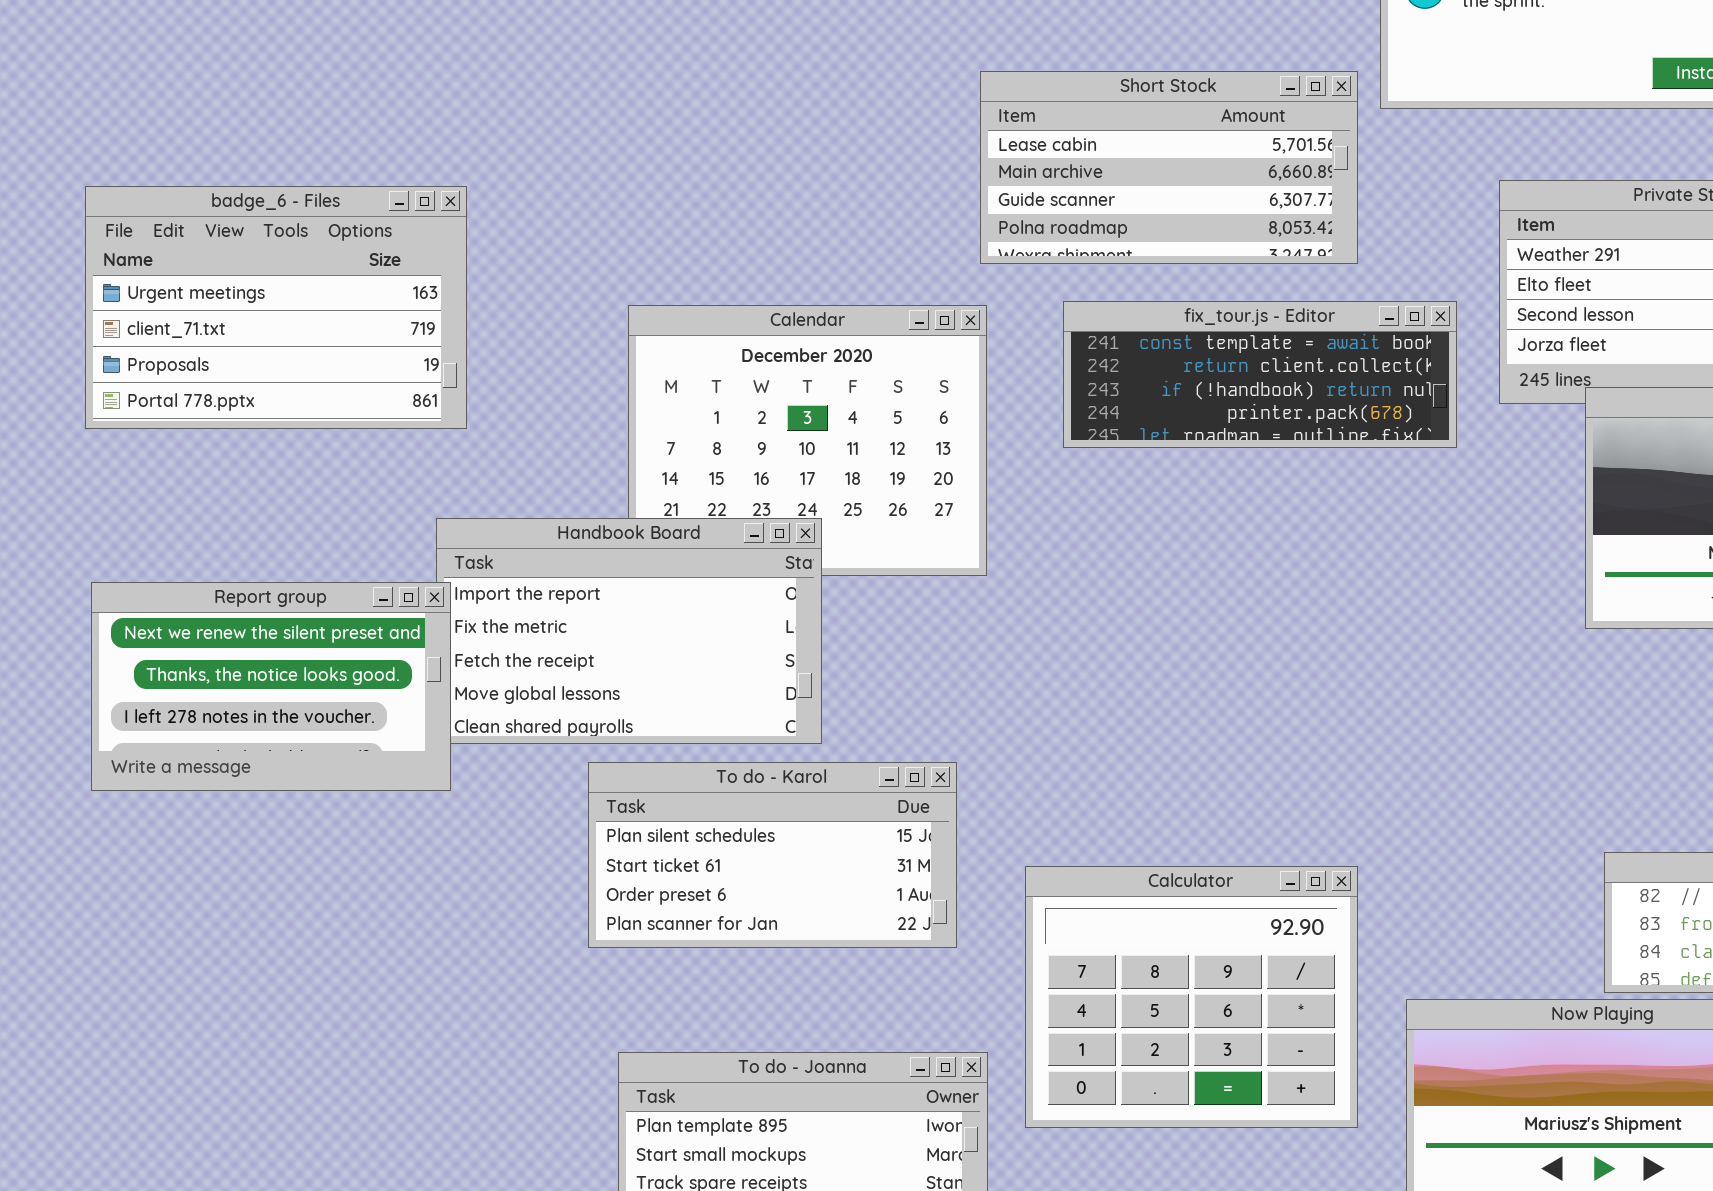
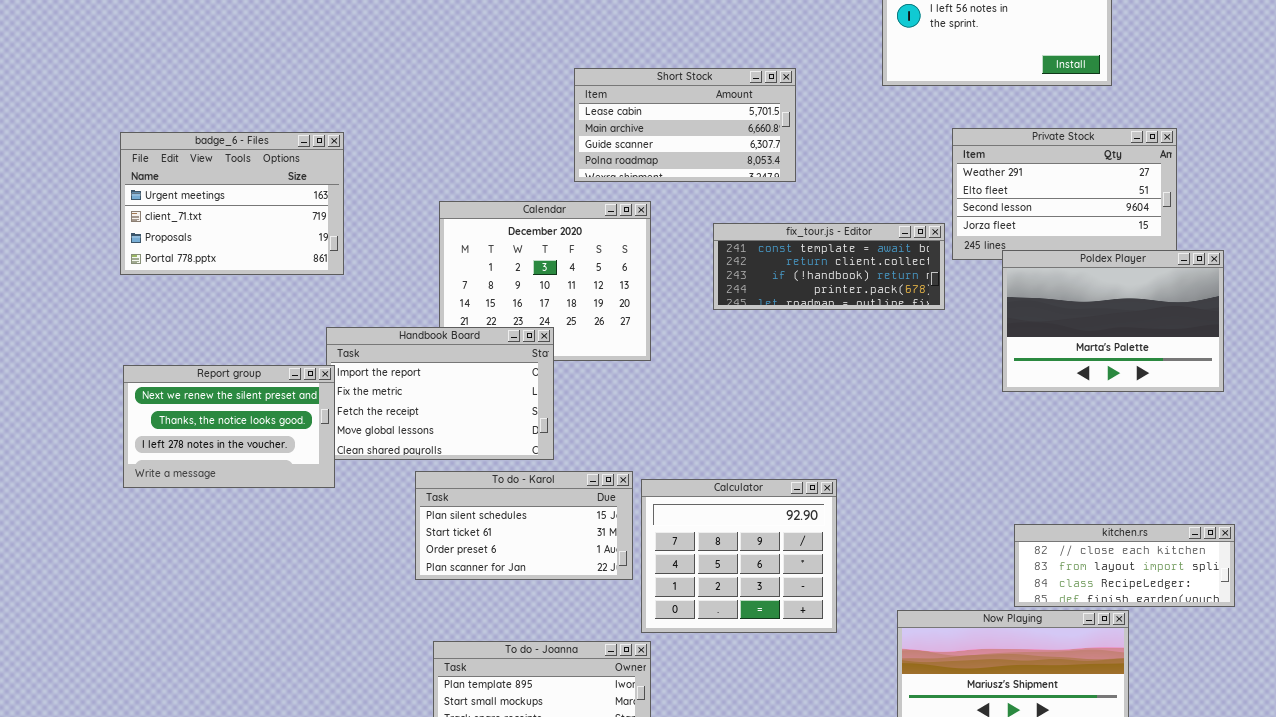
Short Stock: [980,71,1358,264] -> [574,68,796,182], moved
fix_tour.js - Editor: [1063,301,1457,448] -> [713,223,945,310], moved
Calculator: [1025,866,1358,1128] -> [641,479,837,633], moved

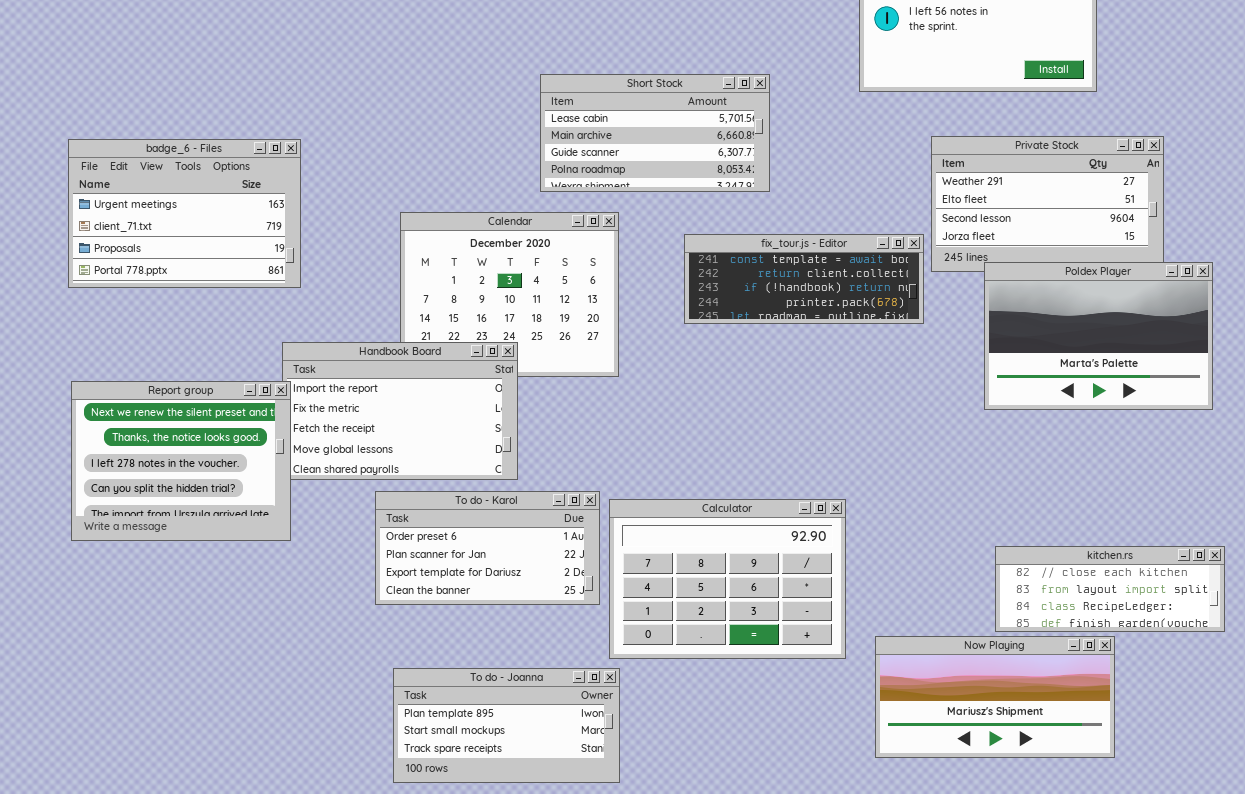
Report group: [123,365,335,488] -> [71,381,291,541], resized
To do - Karol: [415,471,633,580] -> [375,491,600,605], scrolled down 2 rows
Calculator: [641,479,837,633] -> [609,499,846,659], resized

